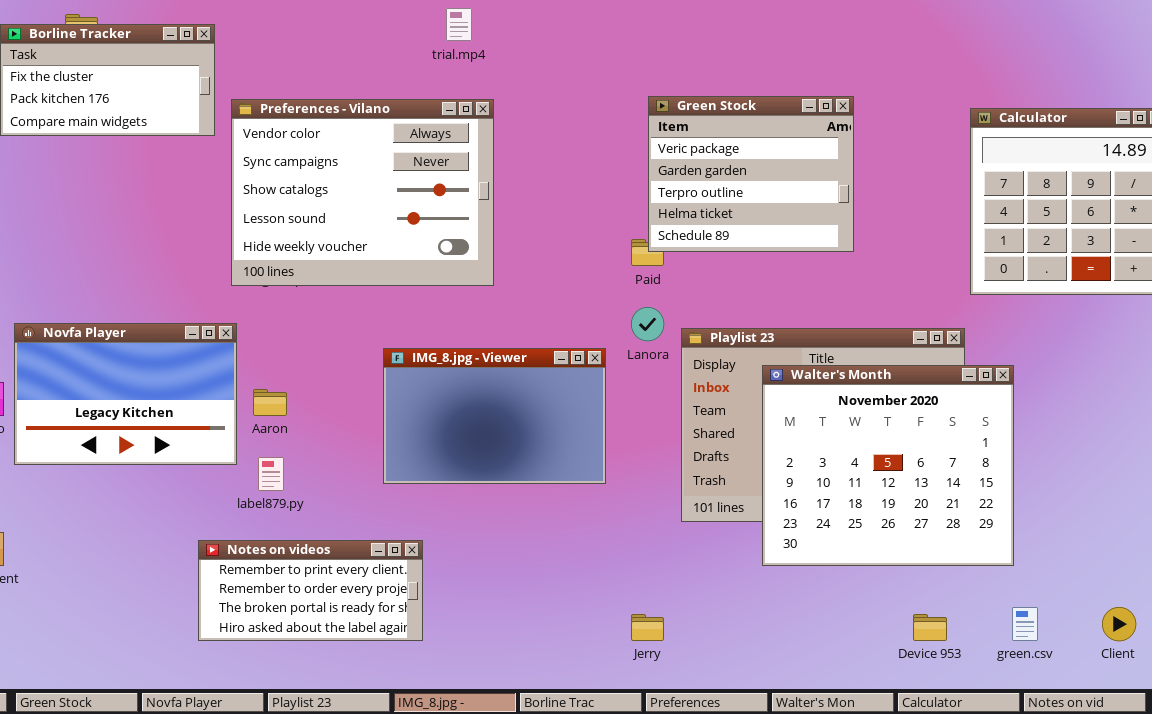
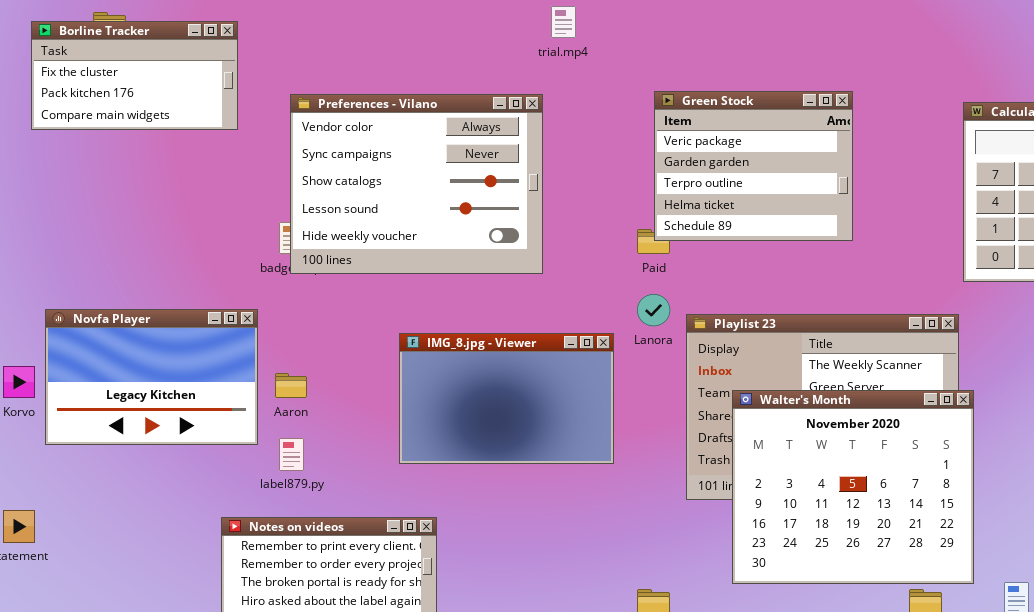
trial.mp4: [446,8,472,41] -> [551,6,576,38], moved
Preferences - Vilano: [231,99,494,286] -> [290,94,543,274], moved
Walter's Month: [762,365,1014,566] -> [732,390,974,584], moved

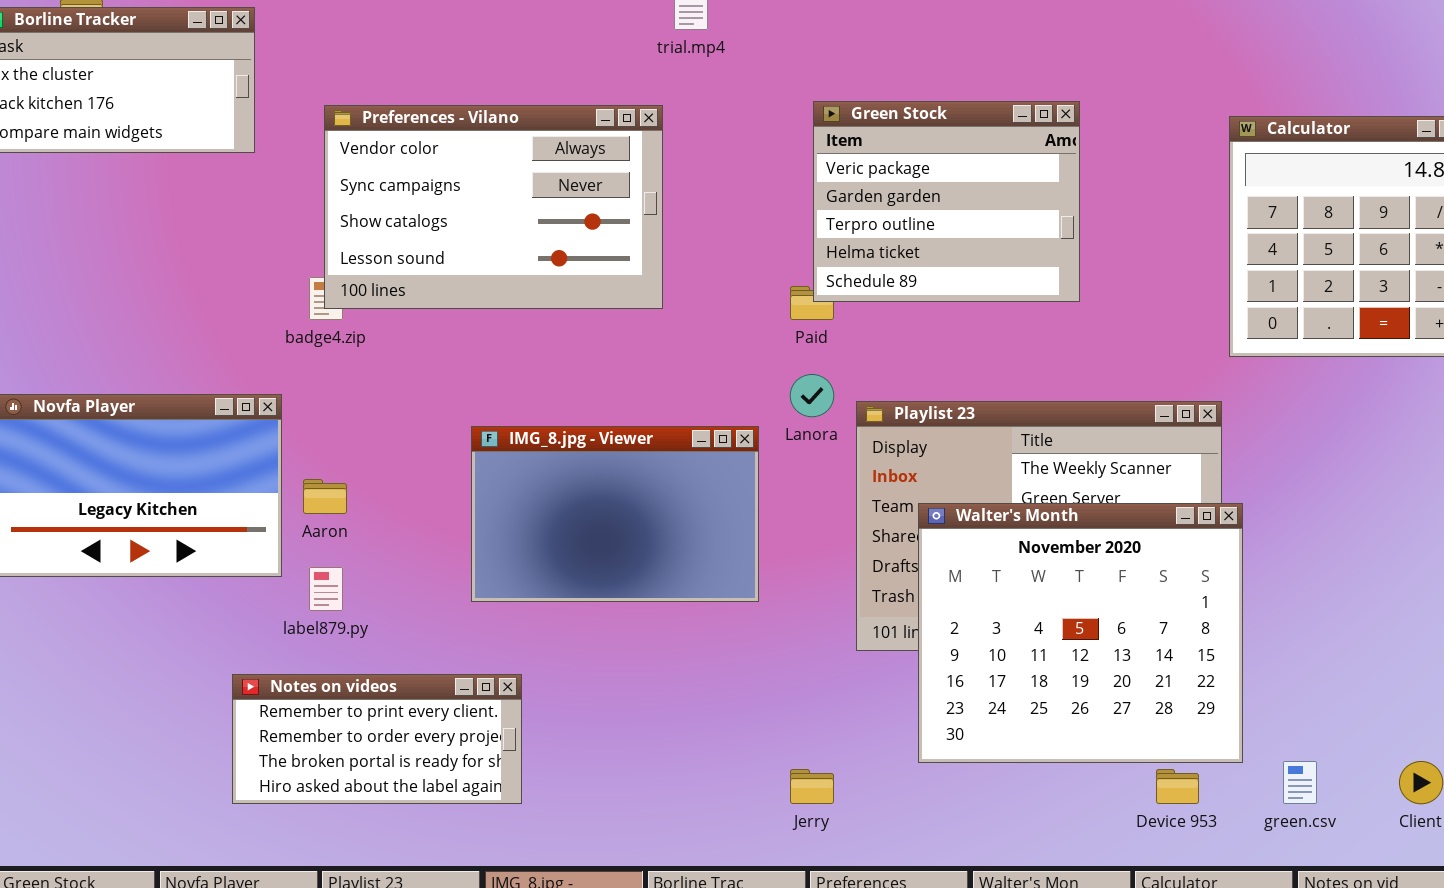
Preferences - Vilano: [290,94,543,274] -> [324,105,663,309], resized

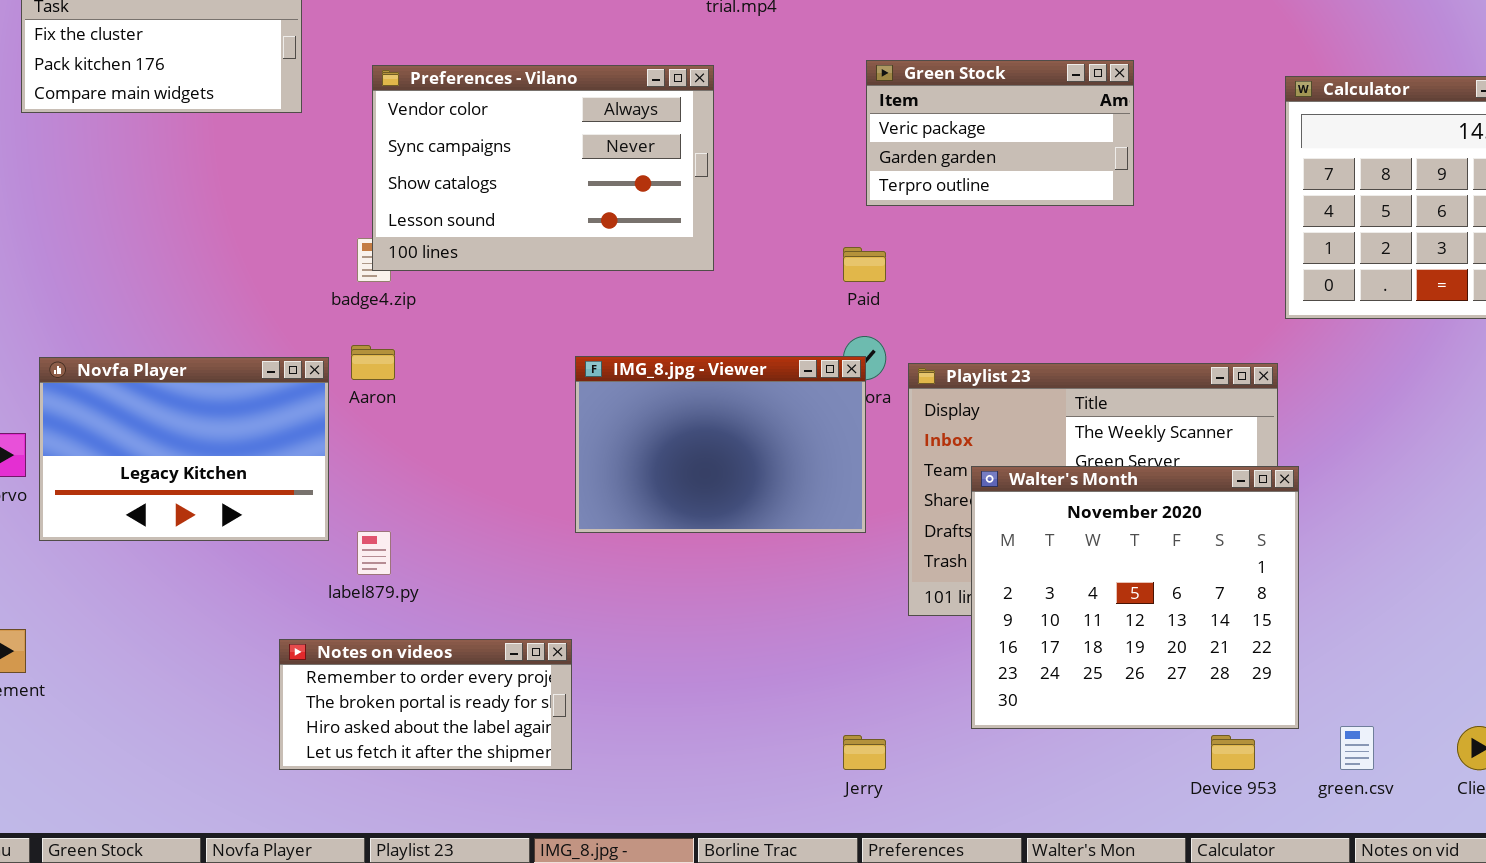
Green Stock: [813,101,1080,302] -> [866,60,1134,206], resized
IMG_8.jpg - Viewer: [471,426,759,602] -> [575,356,866,533], moved
Aaron: [303,479,347,514] -> [351,345,395,380], moved
Notes on videos: [232,674,522,804] -> [279,639,572,770], scrolled down 1 row

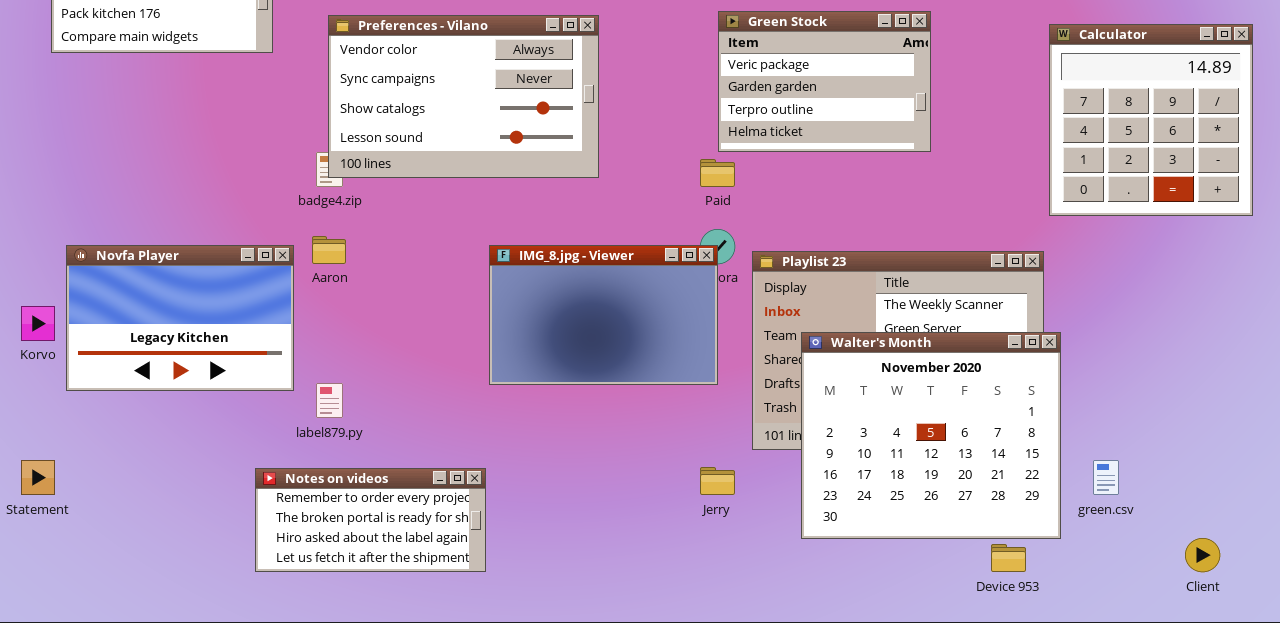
Green Stock: [866,60,1134,206] -> [718,11,931,152], resized
green.csv: [1340,726,1374,770] -> [1093,460,1119,495], moved
Jerry: [843,735,886,770] -> [700,467,735,495], moved

